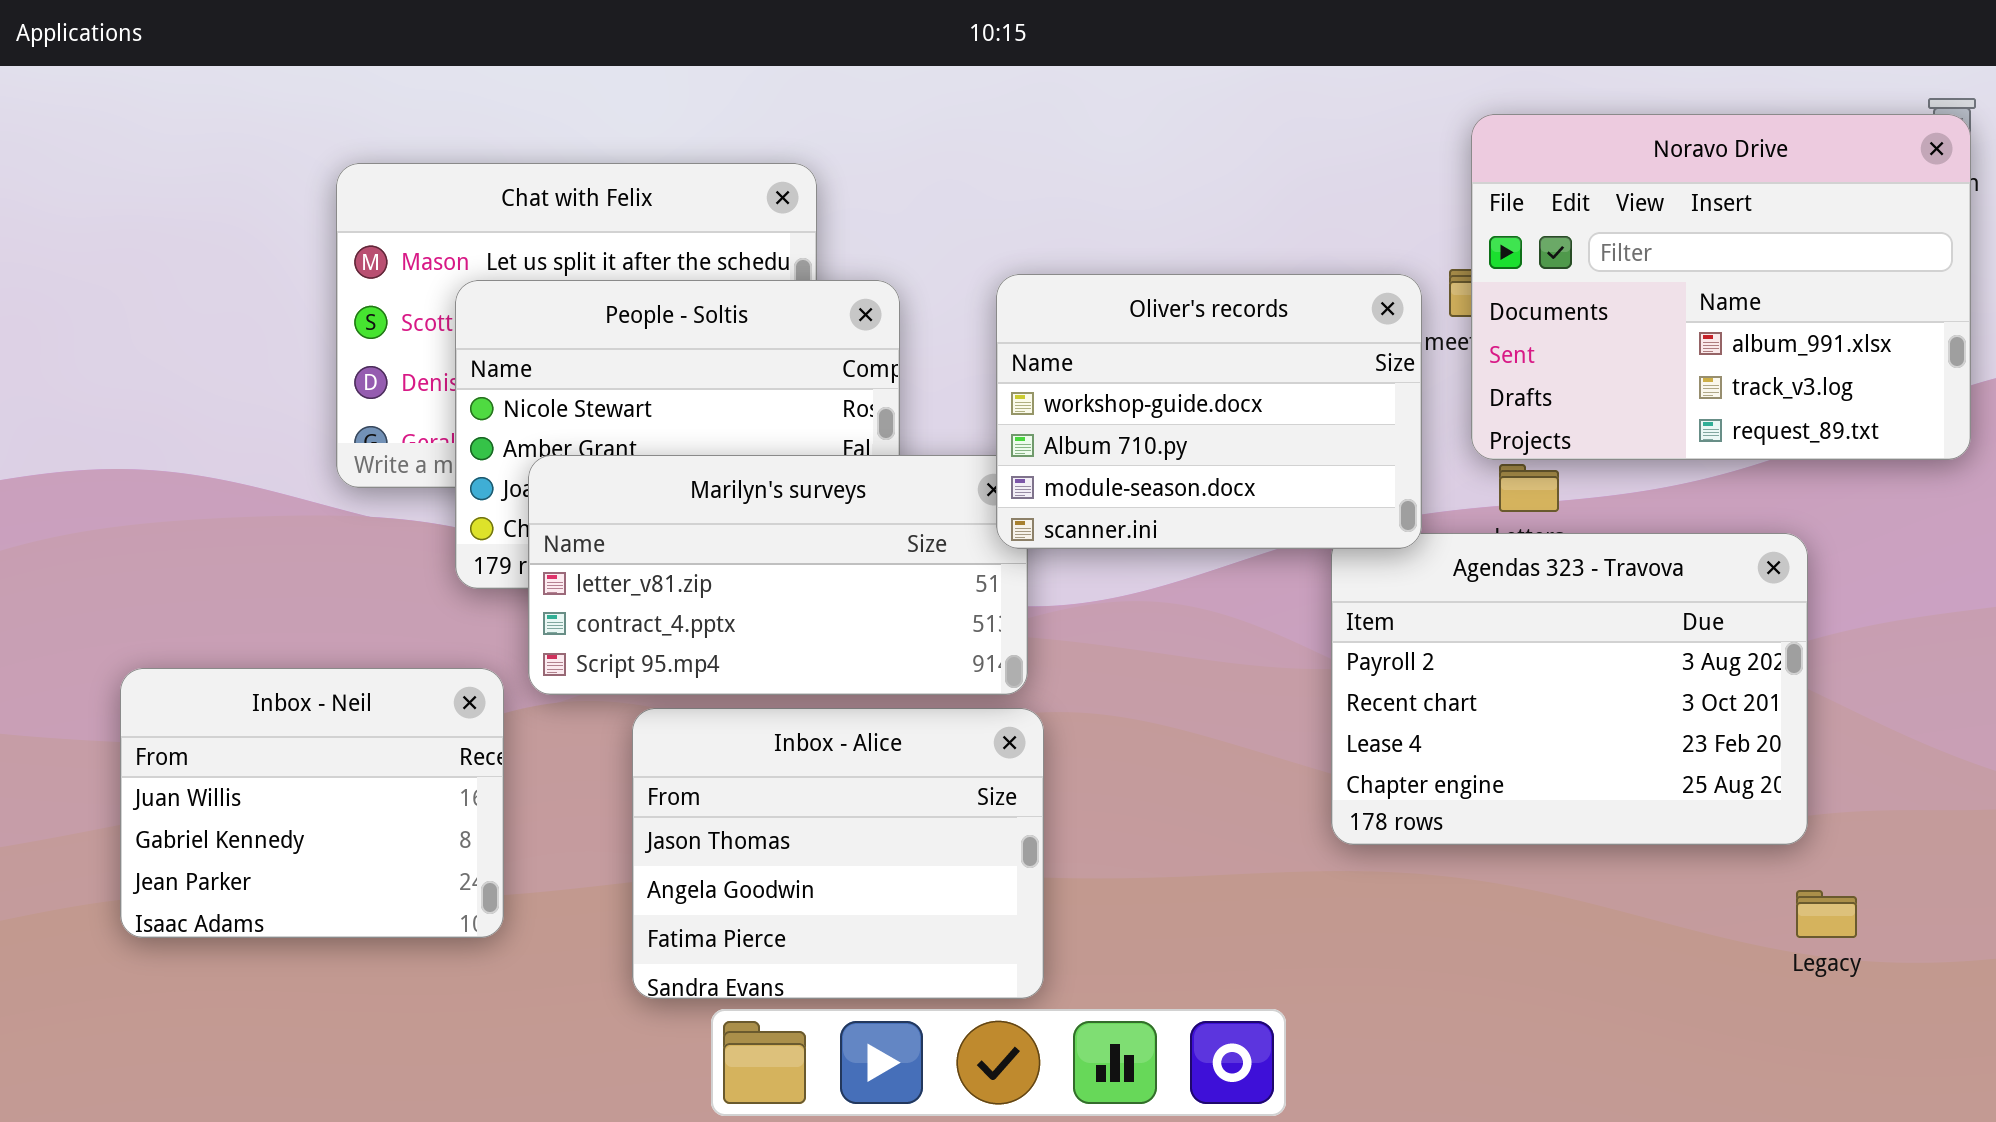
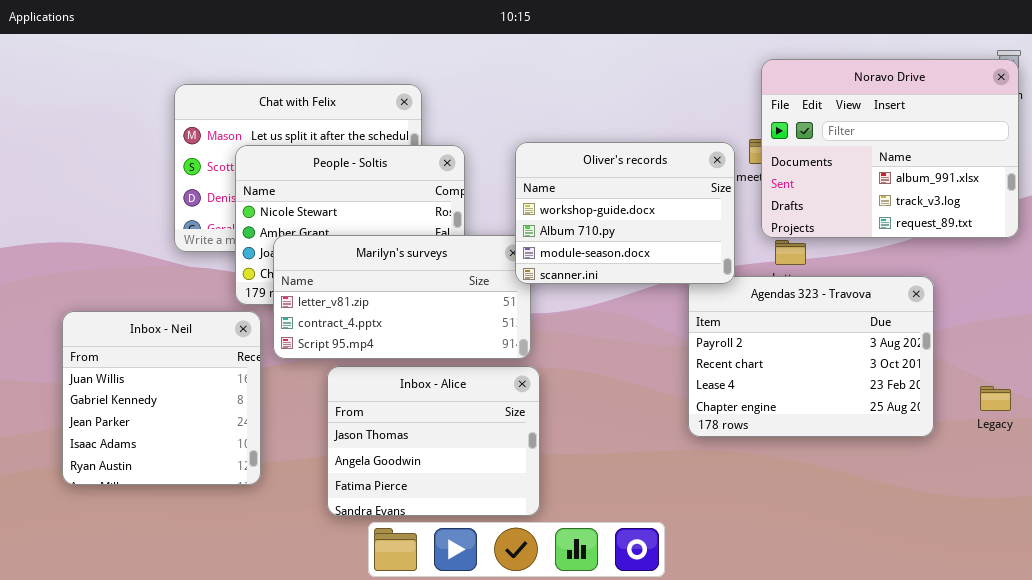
Inbox - Neil: [120,668,504,938] -> [62,311,261,485], resized
Legacy: [1796,890,1857,938] -> [980,386,1011,411], moved

